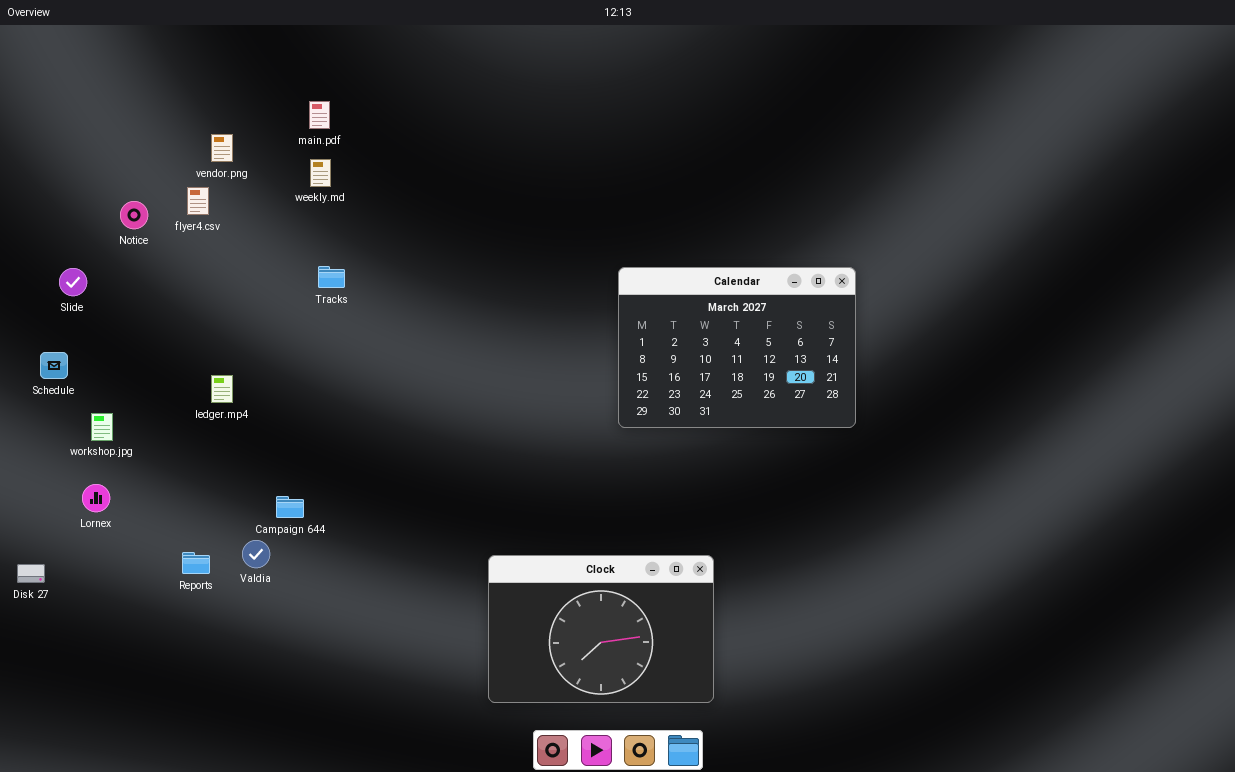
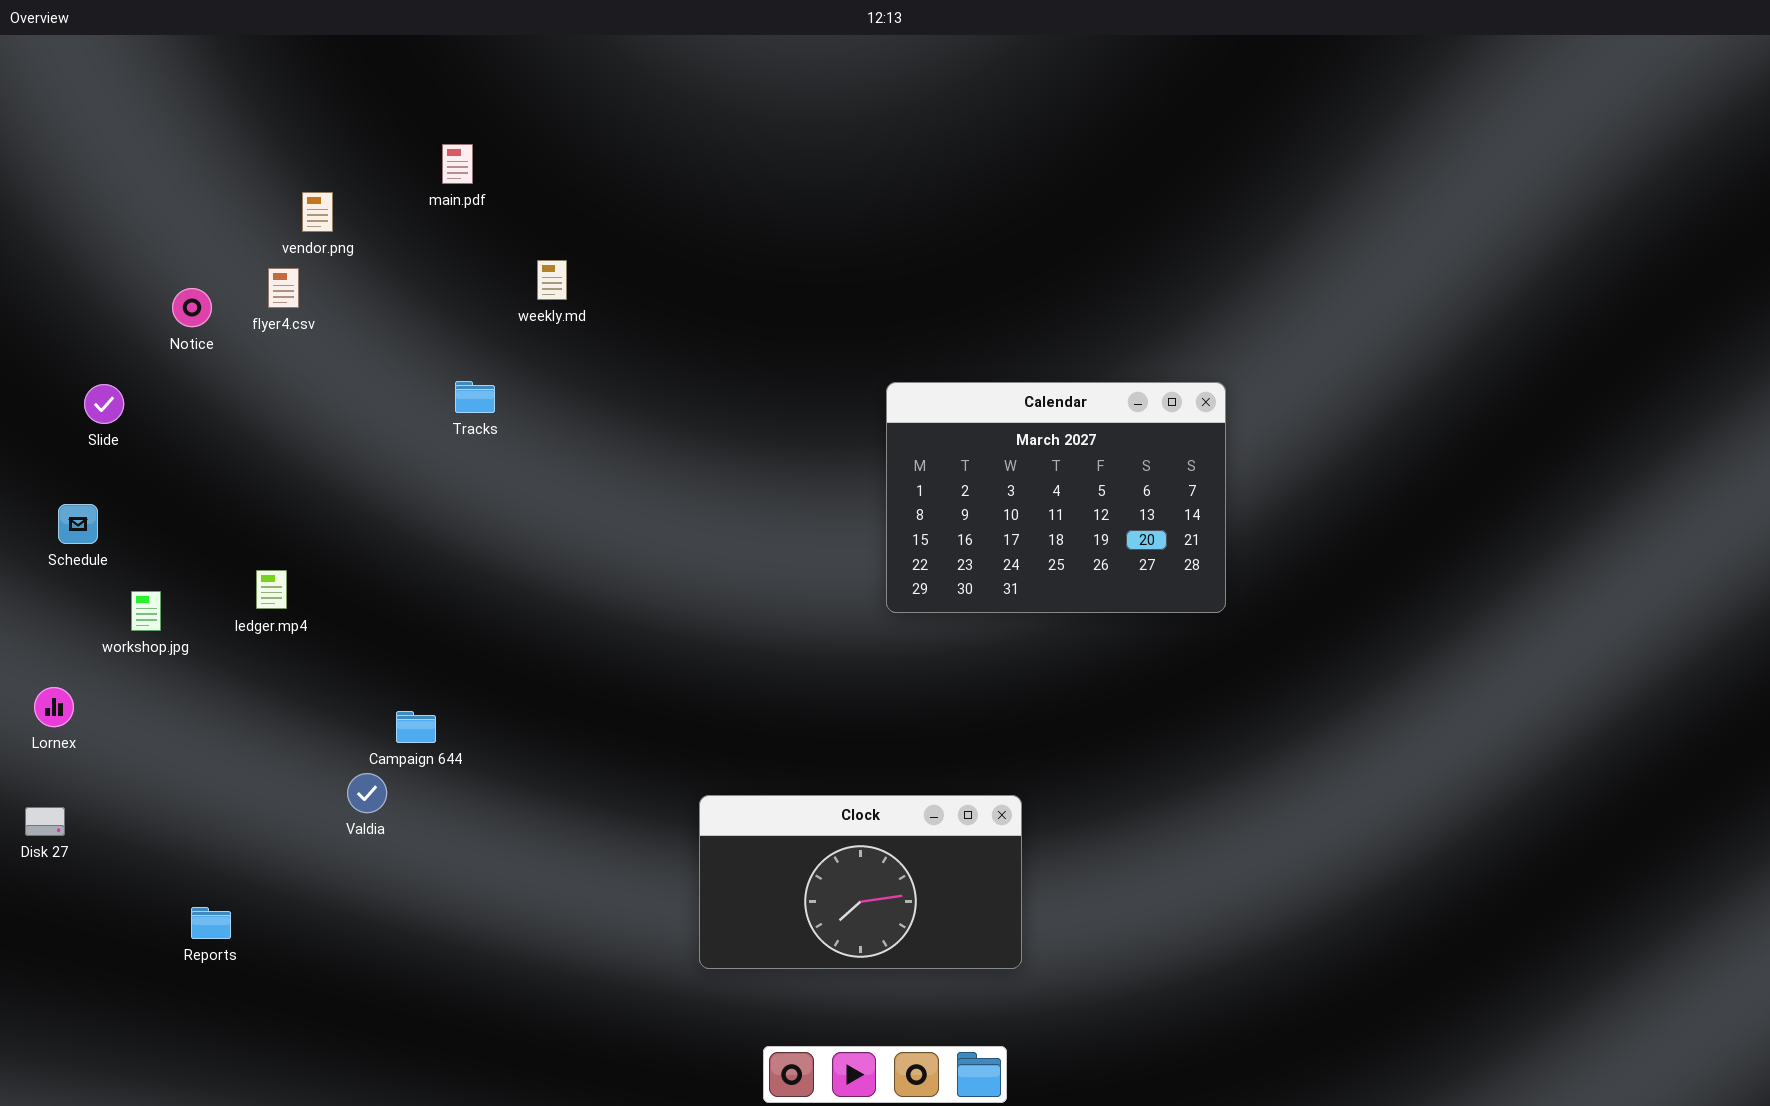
weekly.md: [310,159,331,187] -> [537,260,567,300], moved
ledger.mp4: [211,375,233,403] -> [256,570,287,609], moved
Lornex: [82,484,110,512] -> [34,687,74,727], moved
Reports: [182,552,210,574] -> [191,907,231,939], moved
Clock: [488,555,714,703] -> [699,795,1022,969], resized

